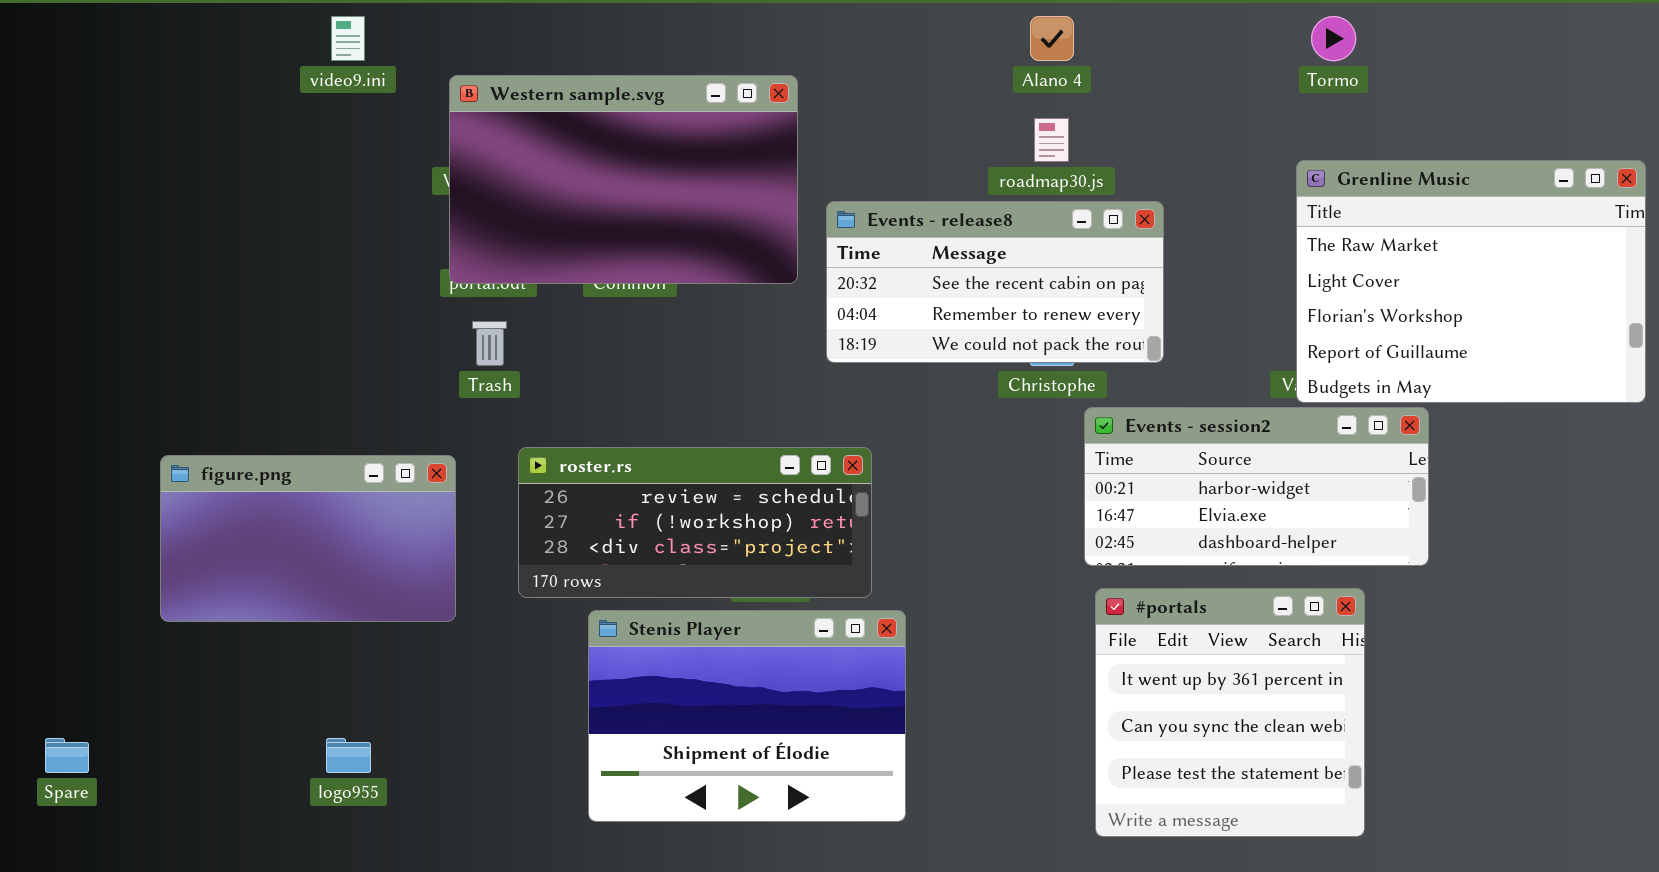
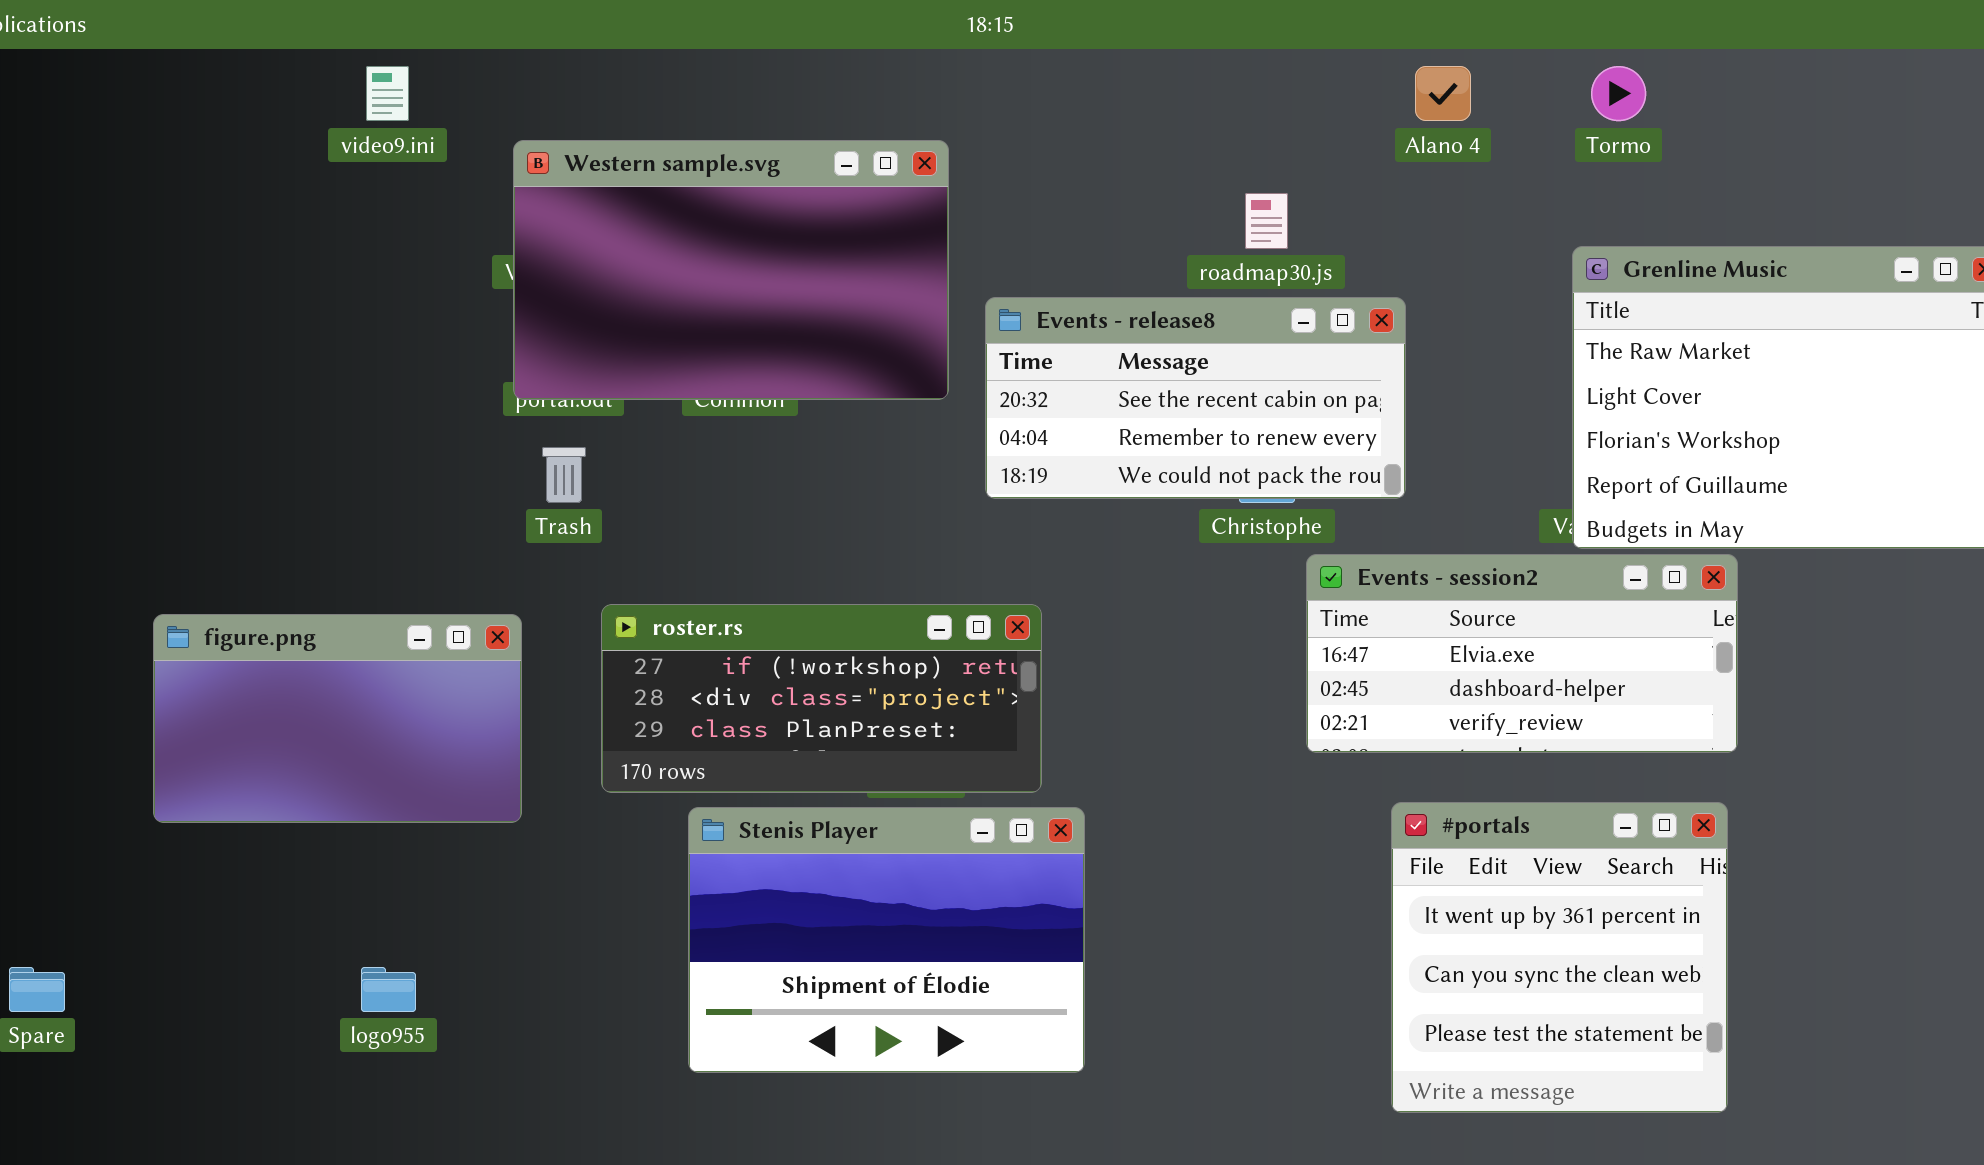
Alano 4: [1030,16,1074,61] -> [1415,66,1471,121], moved
Events - session2: [1084,407,1429,566] -> [1306,554,1738,753], scrolled down 1 row
roster.rs: [518,447,872,598] -> [601,604,1042,793], scrolled down 1 row
#portals: [1095,588,1365,837] -> [1391,802,1728,1113], moved

